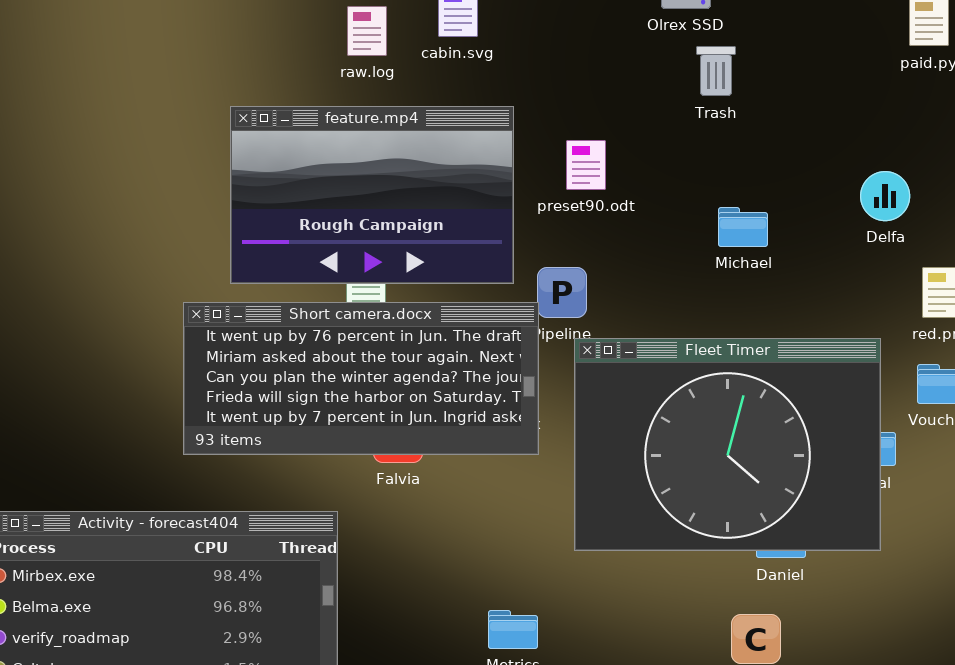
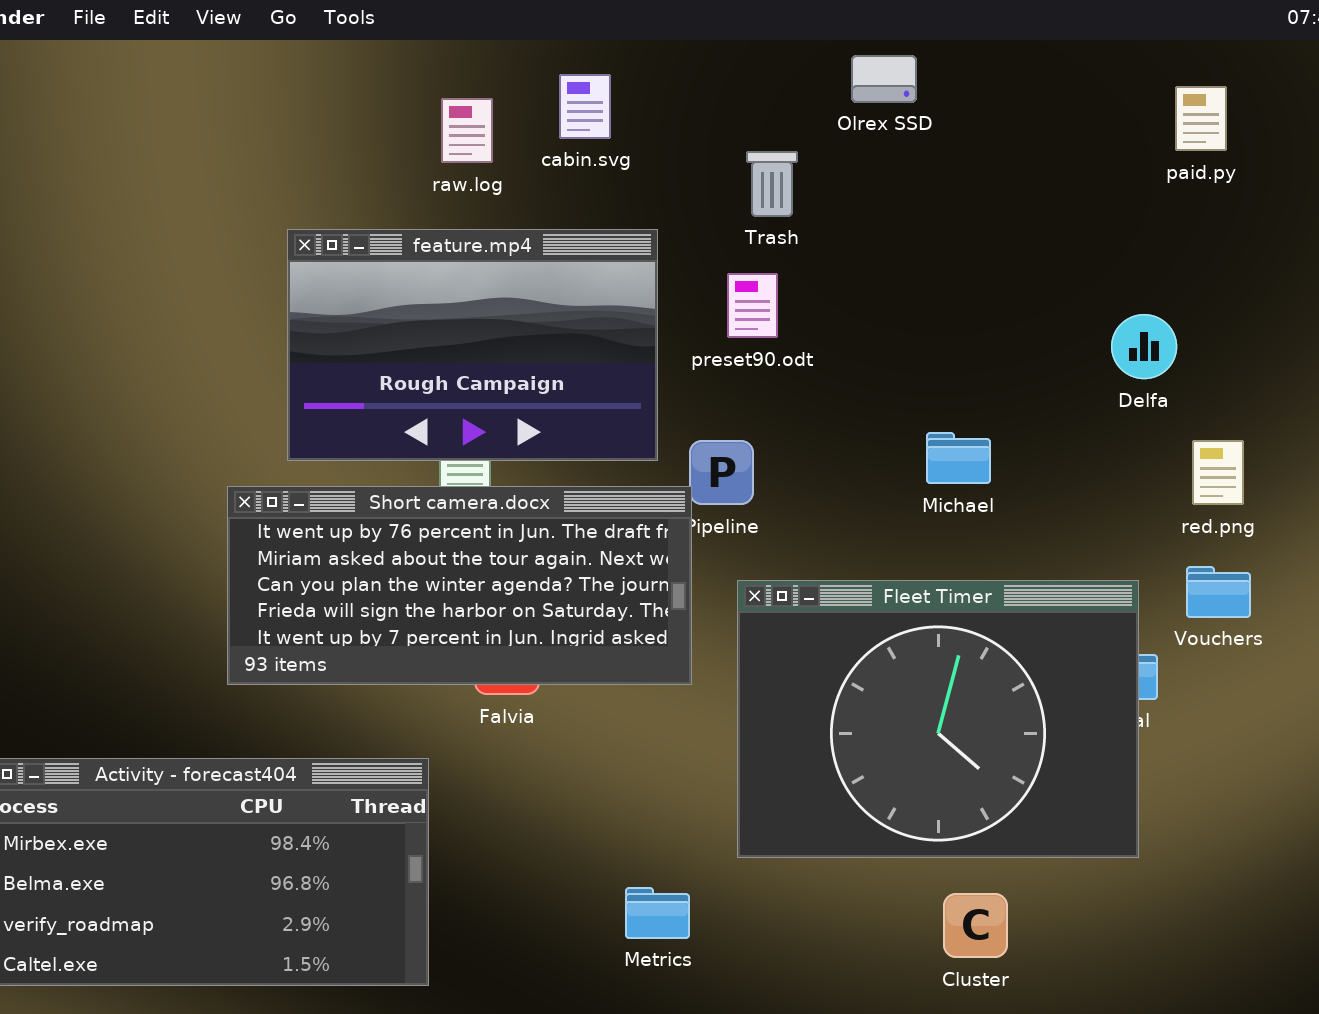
Trash: [696,46,736,96] -> [746,151,798,217], moved
Michael: [718,207,768,247] -> [926,432,991,484], moved
Fleet Timer: [574,338,881,551] -> [737,580,1139,858], moved

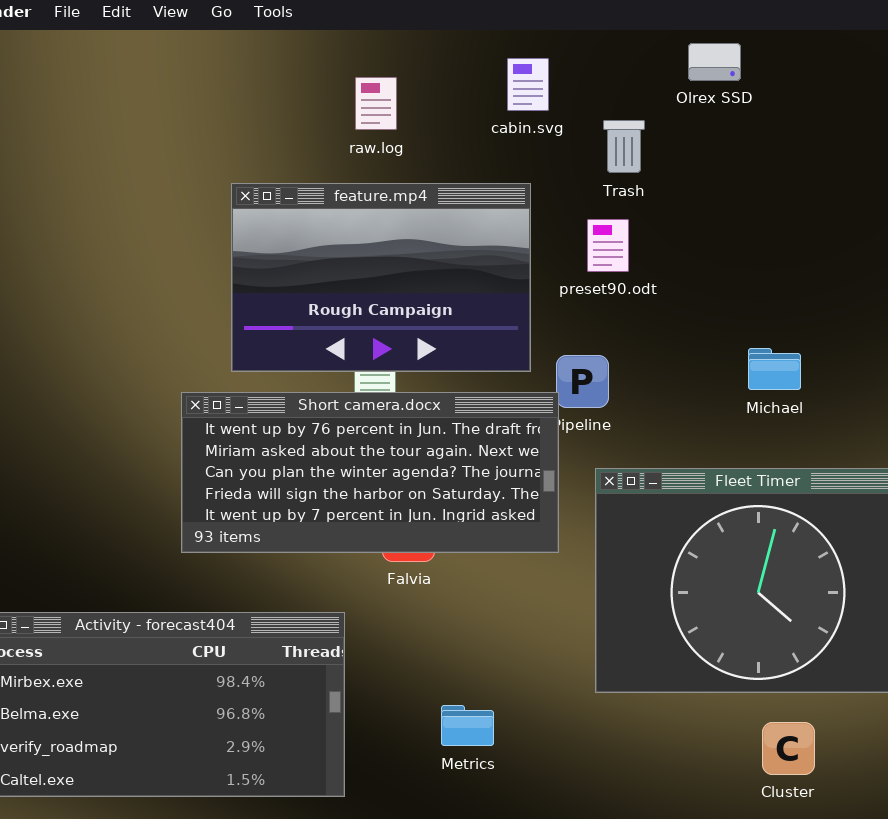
cabin.svg: [559,74,611,139] -> [507,58,549,111], moved
Metrics: [625,887,690,939] -> [441,705,494,746], moved

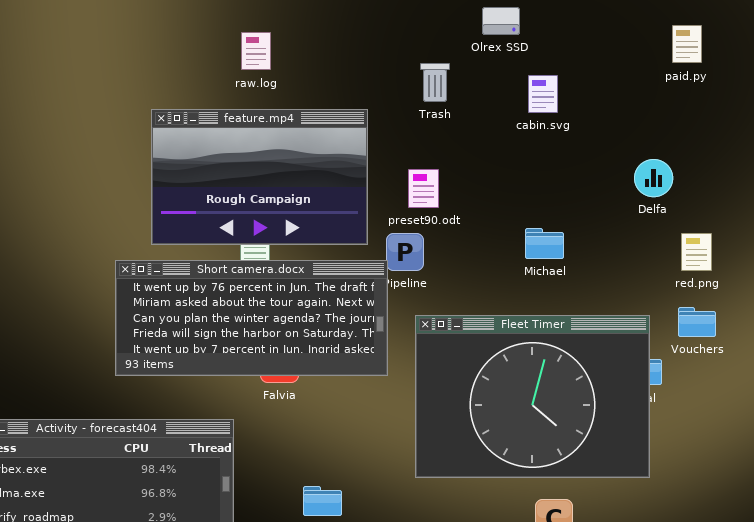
cabin.svg: [507,58,549,111] -> [528,75,558,113], moved
preset90.odt: [587,219,629,272] -> [408,169,439,208], moved

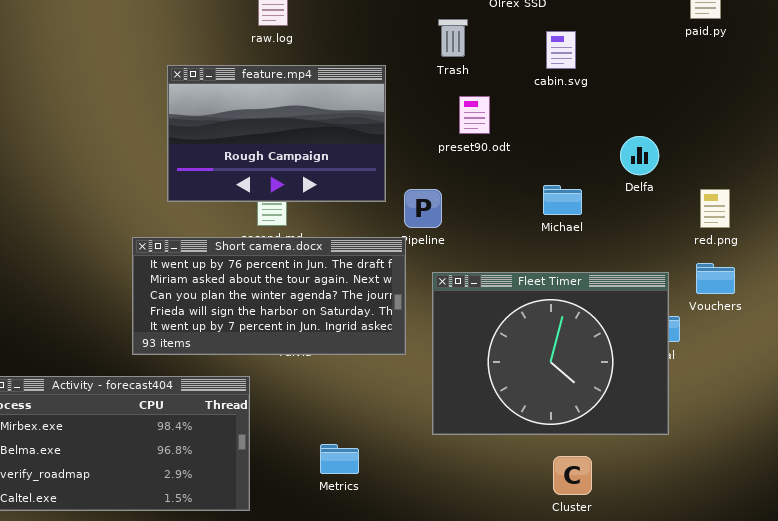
Delfa: [634,159,673,197] -> [620,136,659,175], moved
preset90.odt: [408,169,439,208] -> [459,96,490,134], moved
Short camera.docx: [115,260,388,376] -> [132,237,406,355], moved

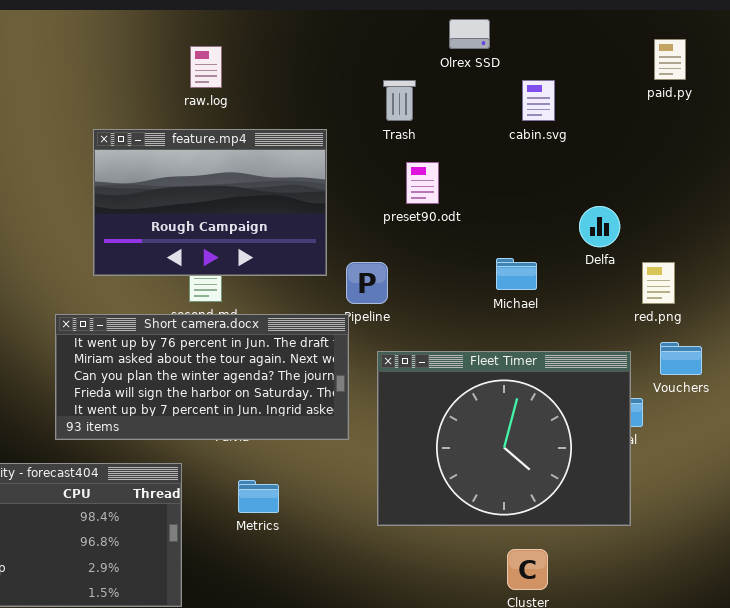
cabin.svg: [546,31,576,69] -> [522,80,555,121], moved
red.png: [700,189,730,228] -> [642,262,675,304], moved
Metrics: [320,444,359,474] -> [238,480,279,513], moved

